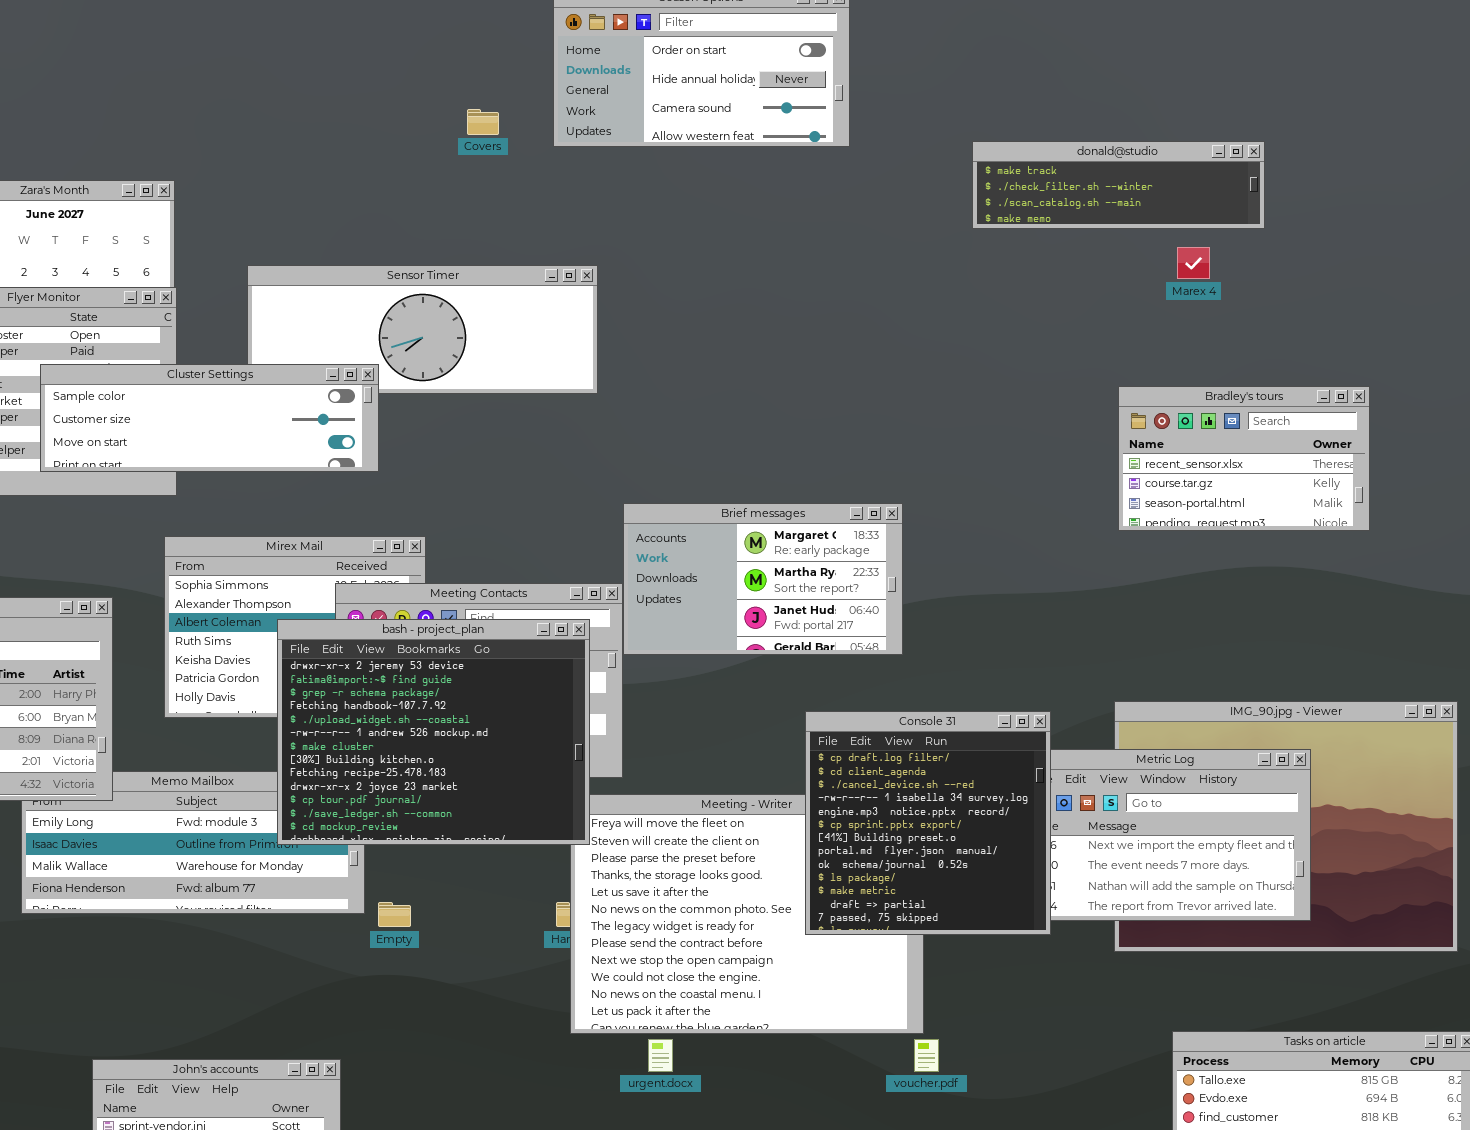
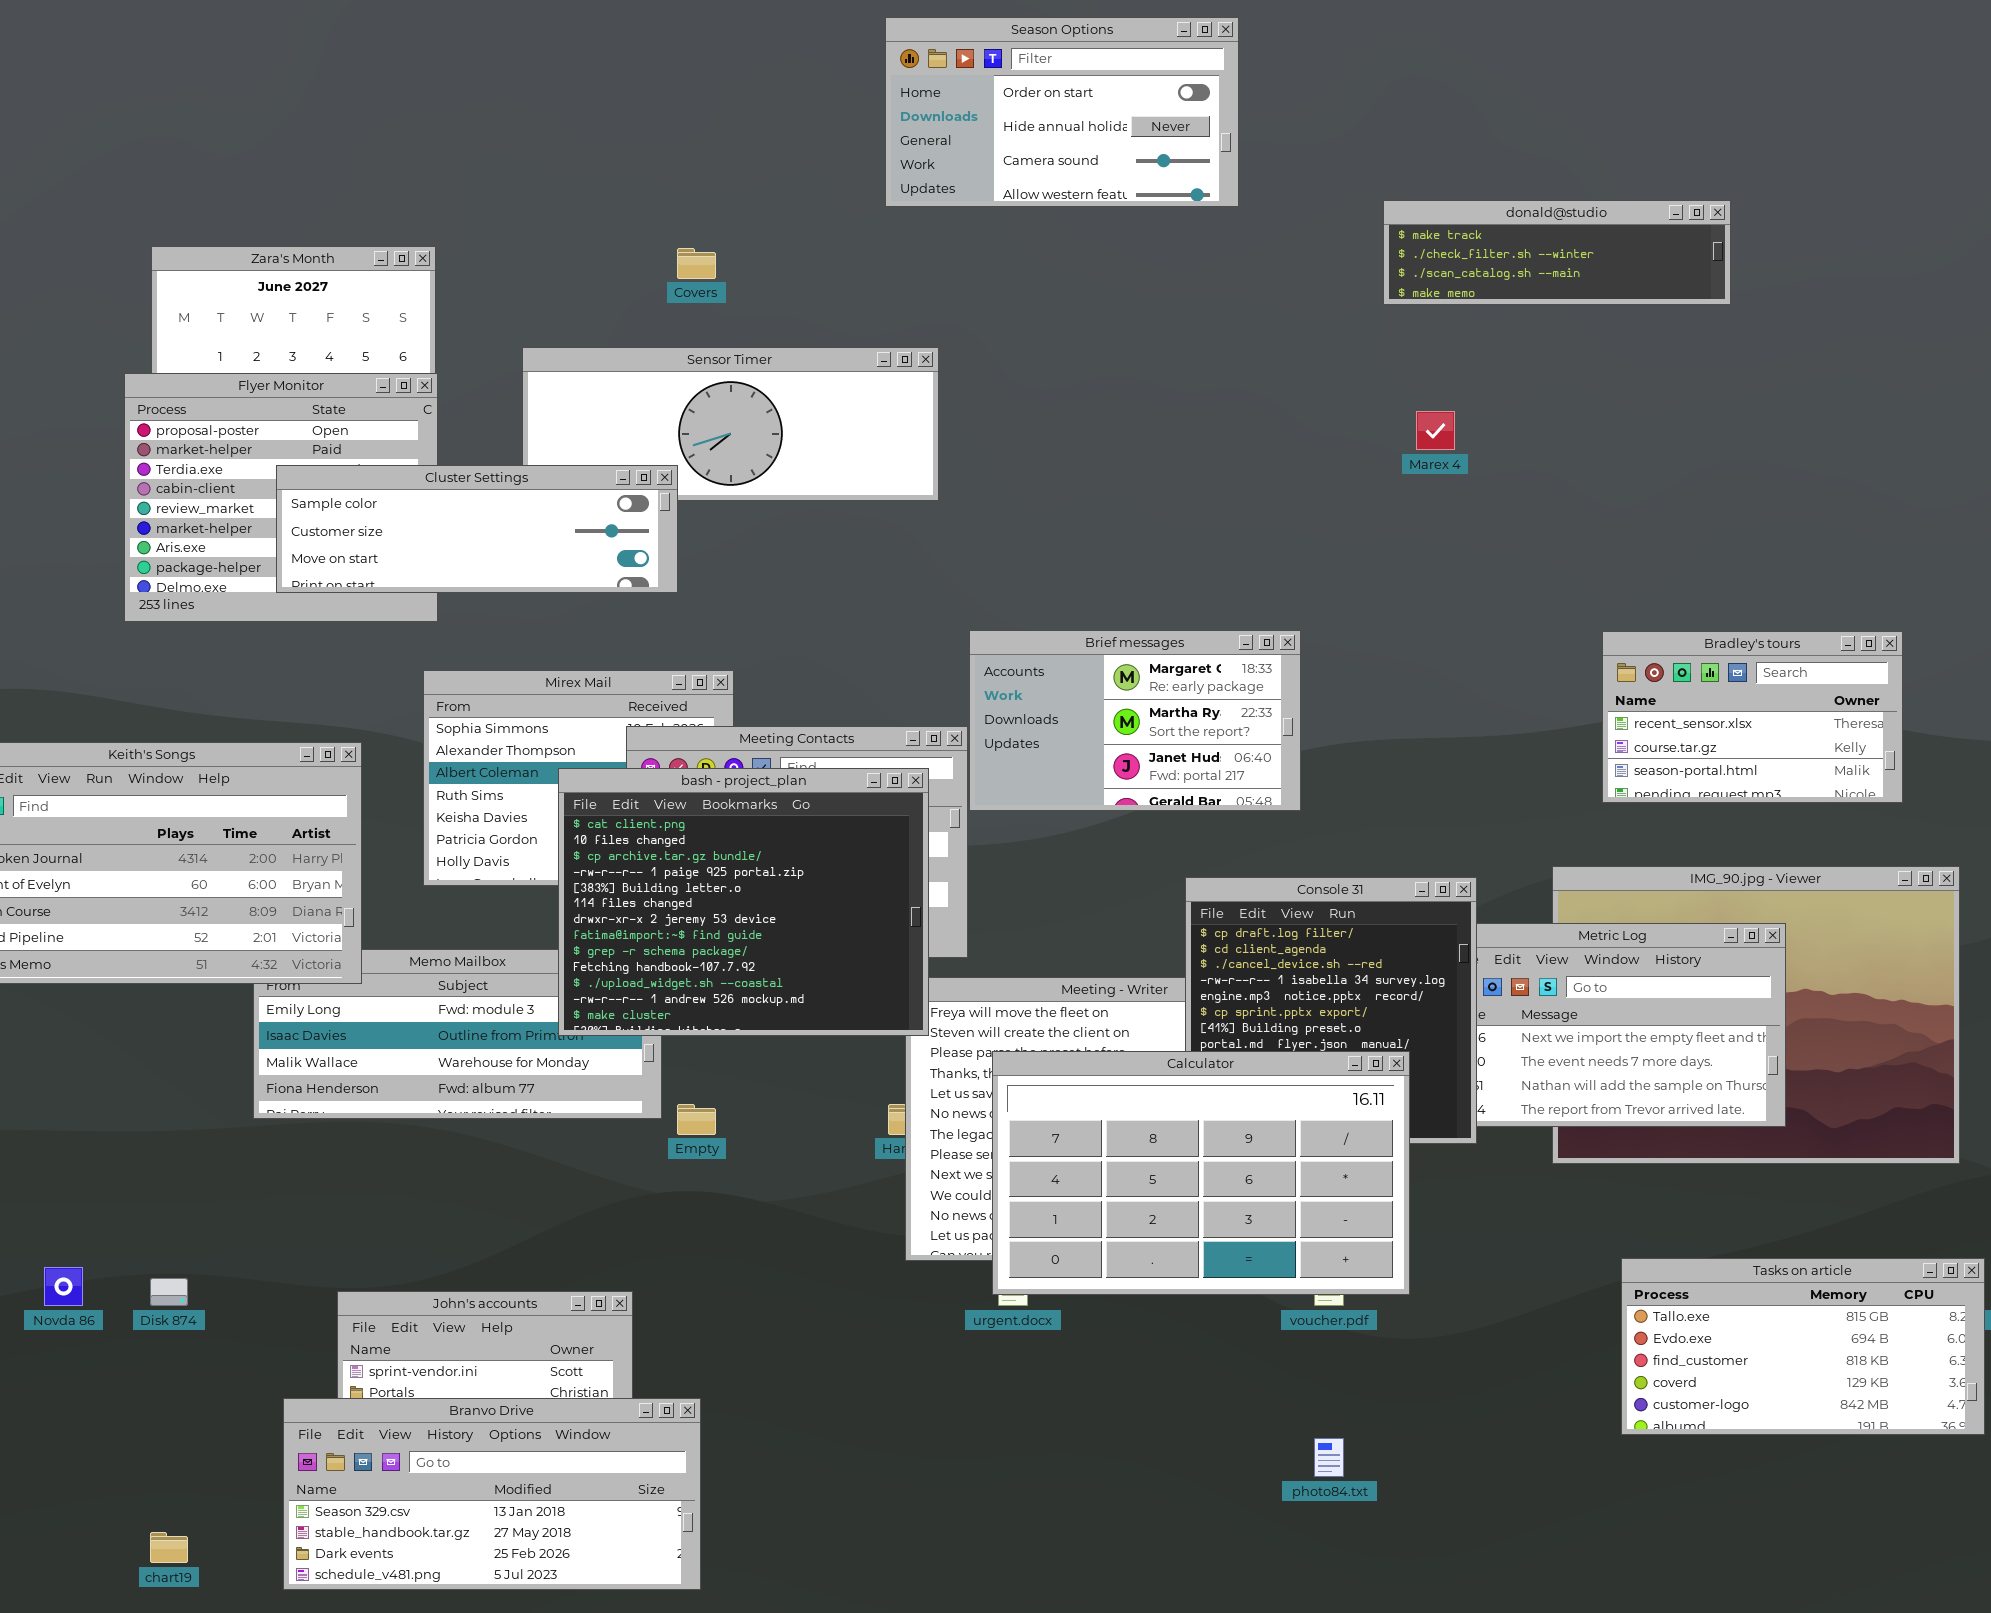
Covers: [467,109,499,135] -> [677,248,716,279], moved
Marex 4: [1177,247,1210,279] -> [1416,411,1455,450], moved
Bradley's tours: [1118,386,1370,531] -> [1602,631,1903,803], moved
bash - project_plan: [277,619,590,845] -> [558,768,929,1036], scrolled up 6 rows
Calculator: none -> [992,1051,1410,1295], opened

